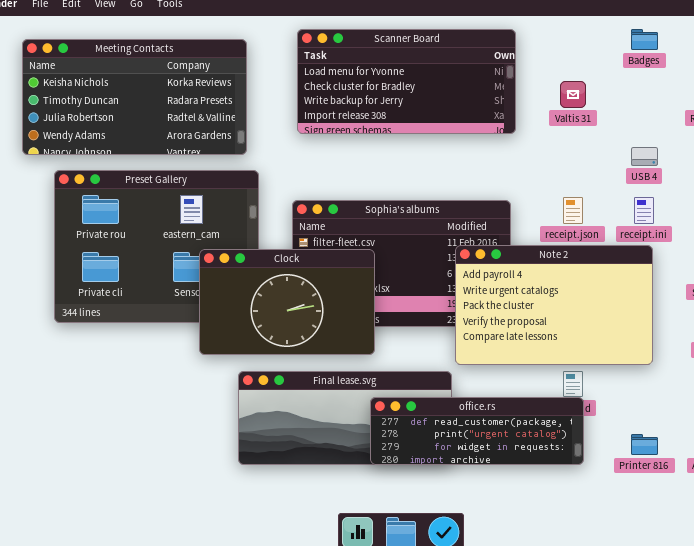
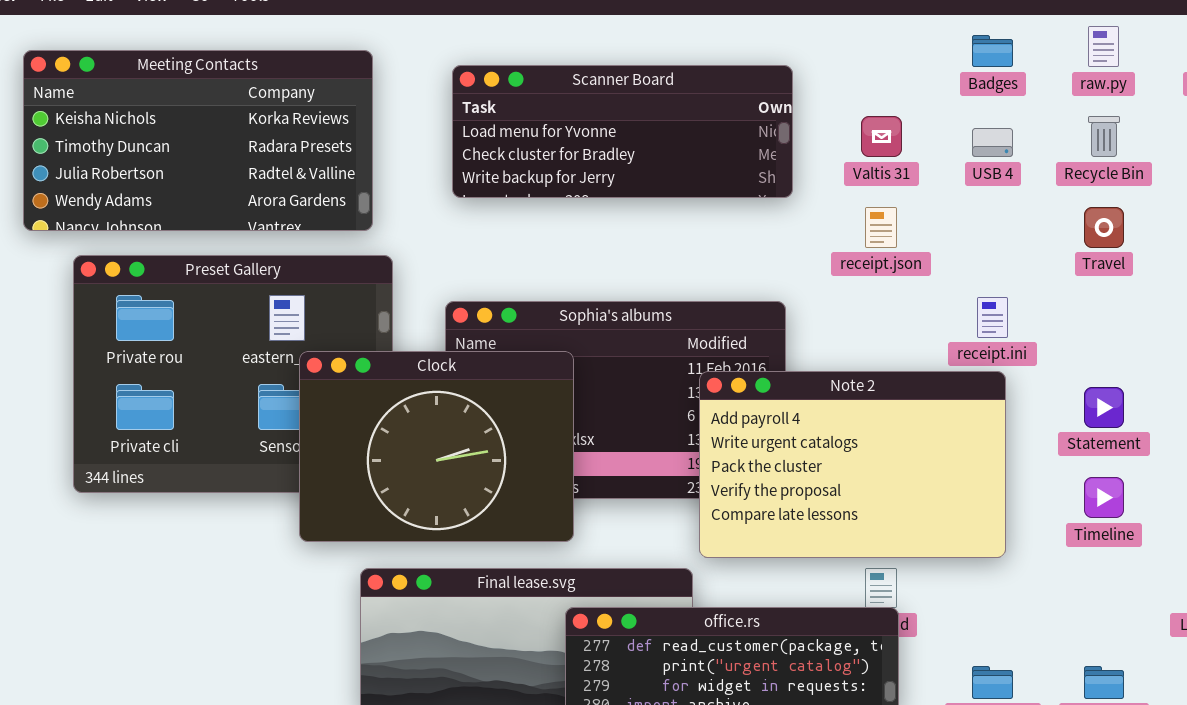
Scanner Board: [297,29,516,134] -> [452,65,793,198], resized
USB 4: [631,147,658,166] -> [972,128,1013,157], moved
receipt.json: [563,197,583,224] -> [865,207,897,248], moved
Clock: [199,249,375,355] -> [299,351,574,542], resized

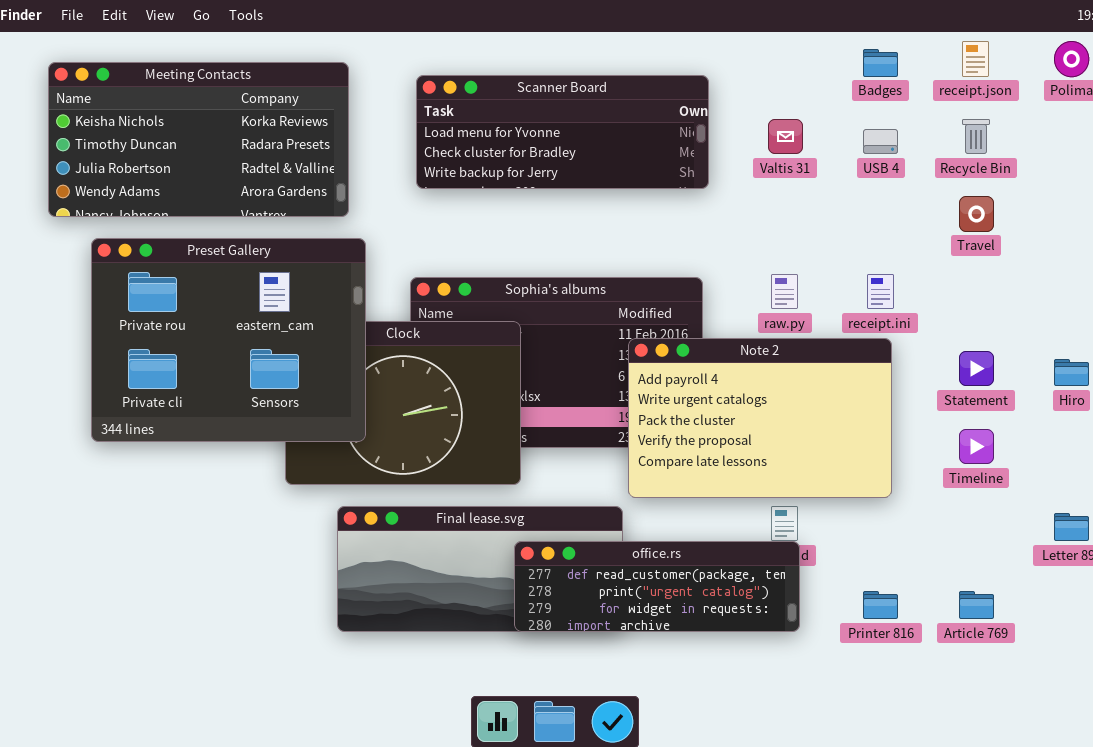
raw.py: [1088,26,1119,67] -> [771,274,798,309], moved
receipt.json: [865,207,897,248] -> [962,41,989,77], moved
Preset Gallery: [73,255,393,493] -> [91,238,366,442], raised

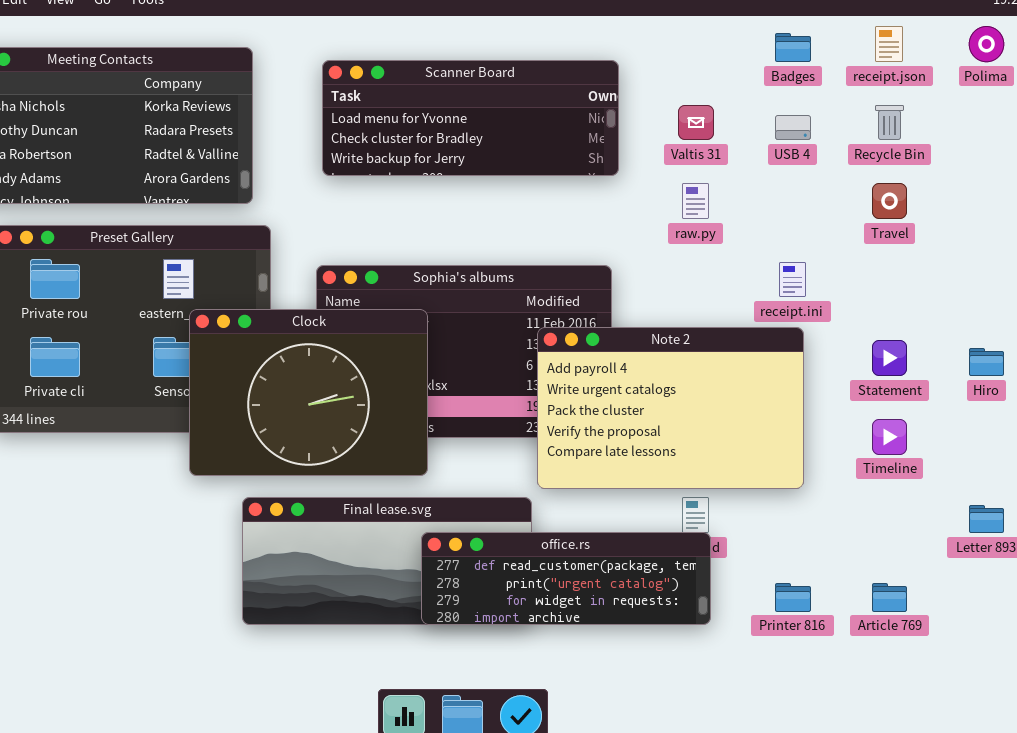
raw.py: [771,274,798,309] -> [682,183,709,219], moved
Clock: [285,321,521,485] -> [189,309,428,476], raised

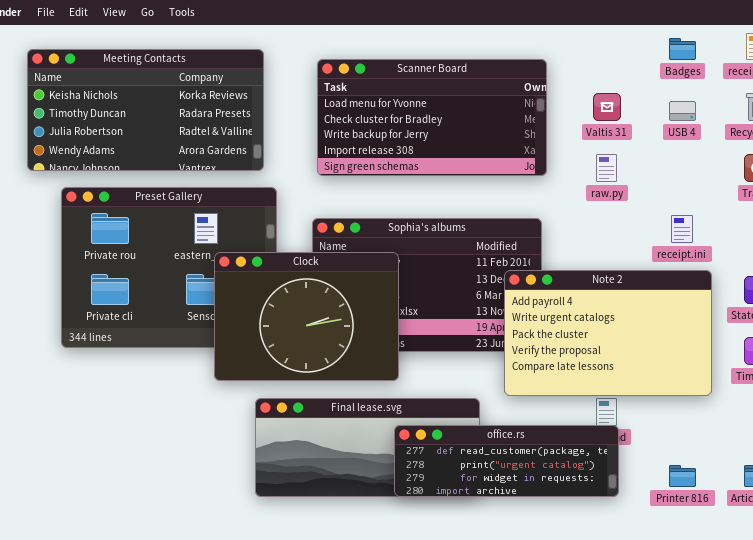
Scanner Board: [322,60,619,176] -> [317,59,547,176], resized
Note 2: [537,327,804,489] -> [504,270,712,396], moved

